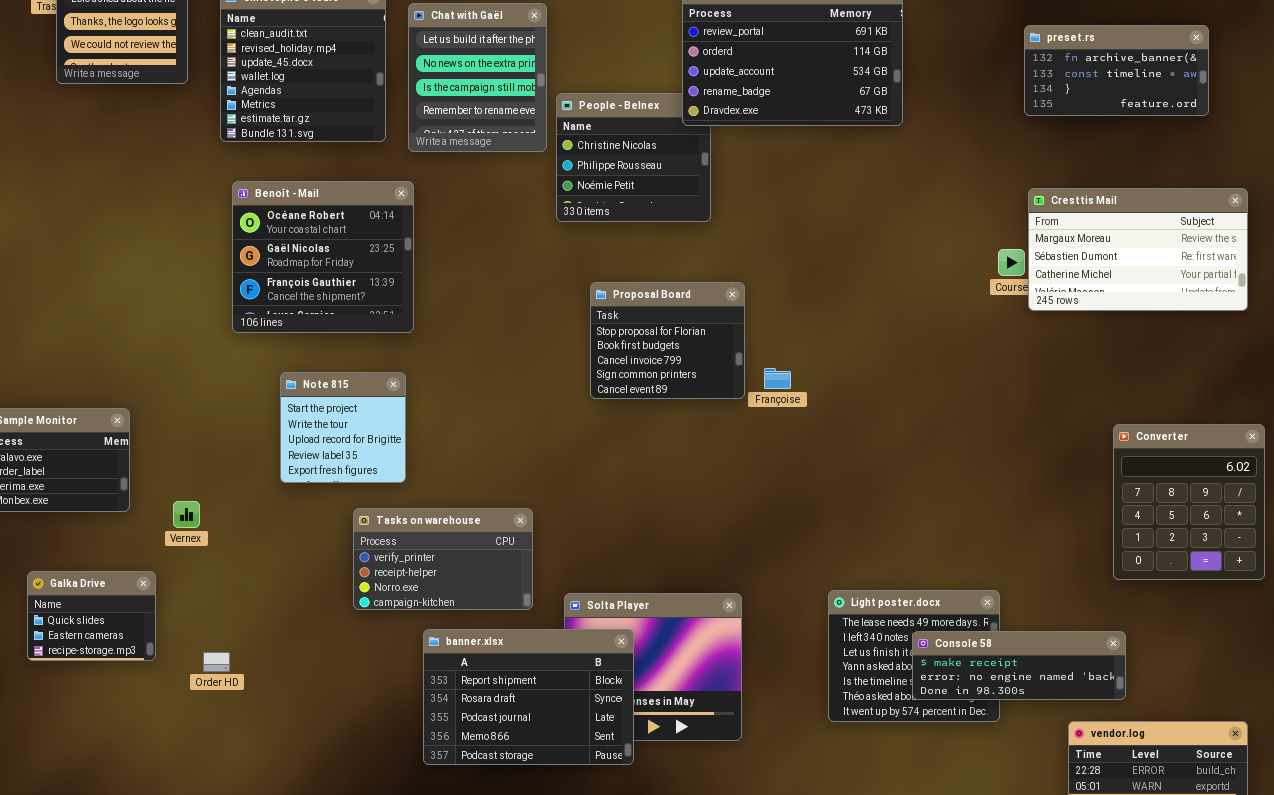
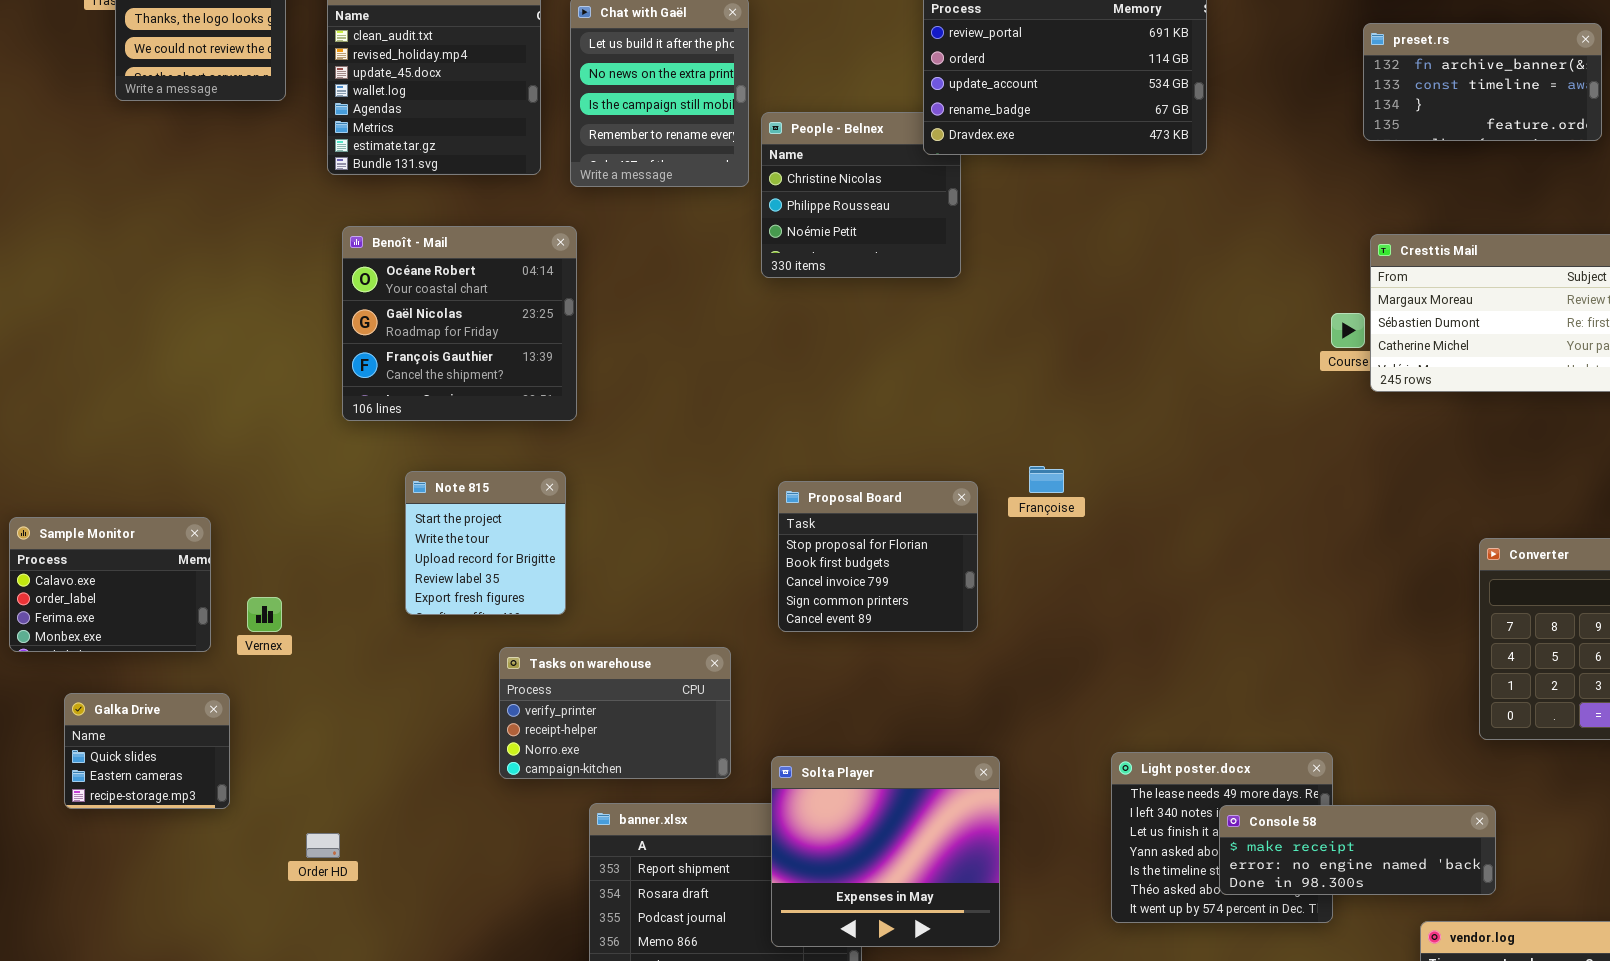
Proposal Board: [590,282,745,399] -> [778,481,978,632], moved
Vernex: [173,501,200,528] -> [247,597,282,632], moved
Galka Drive: [27,571,156,661] -> [64,693,230,809], moved
Solta Player: [564,593,742,741] -> [771,756,1000,947], raised

